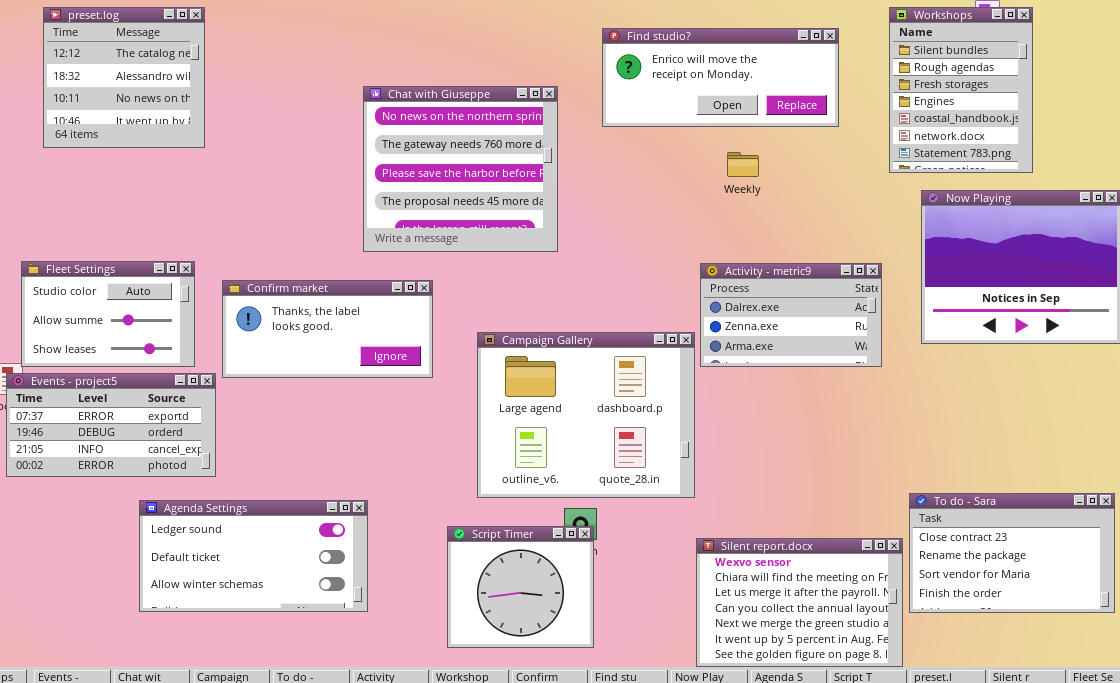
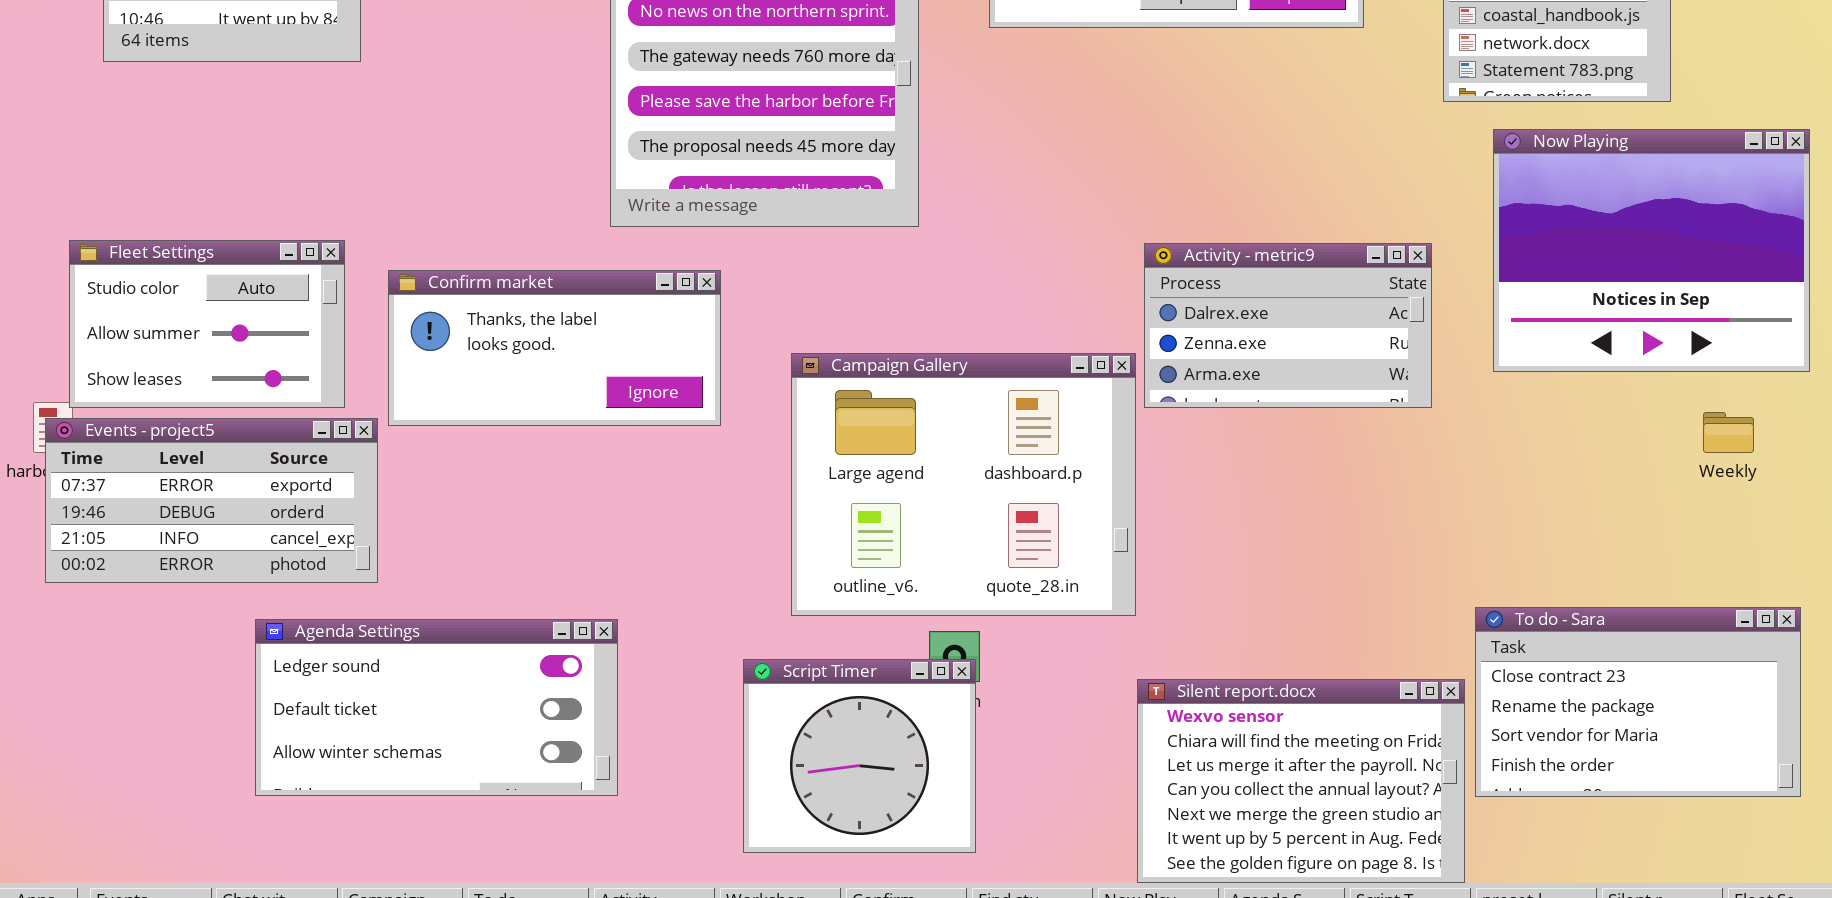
Weekly: [727,152,759,177] -> [1703,412,1754,453], moved

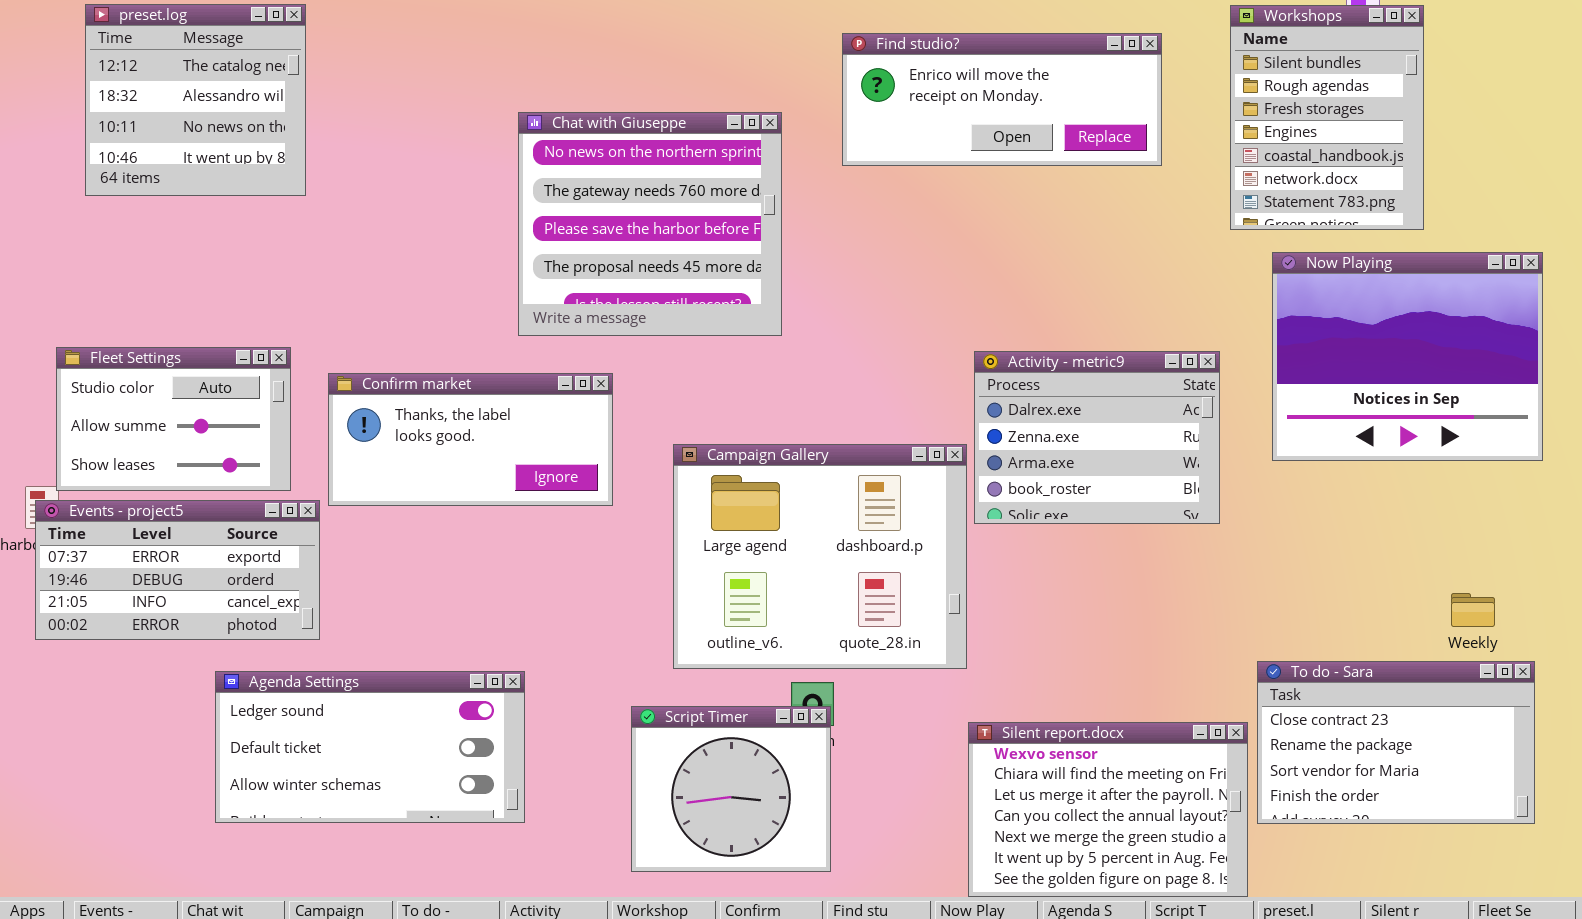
Activity - metric9: [1144,243,1432,408] -> [974,351,1220,524], resized
Weekly: [1703,412,1754,453] -> [1451,593,1495,627], moved

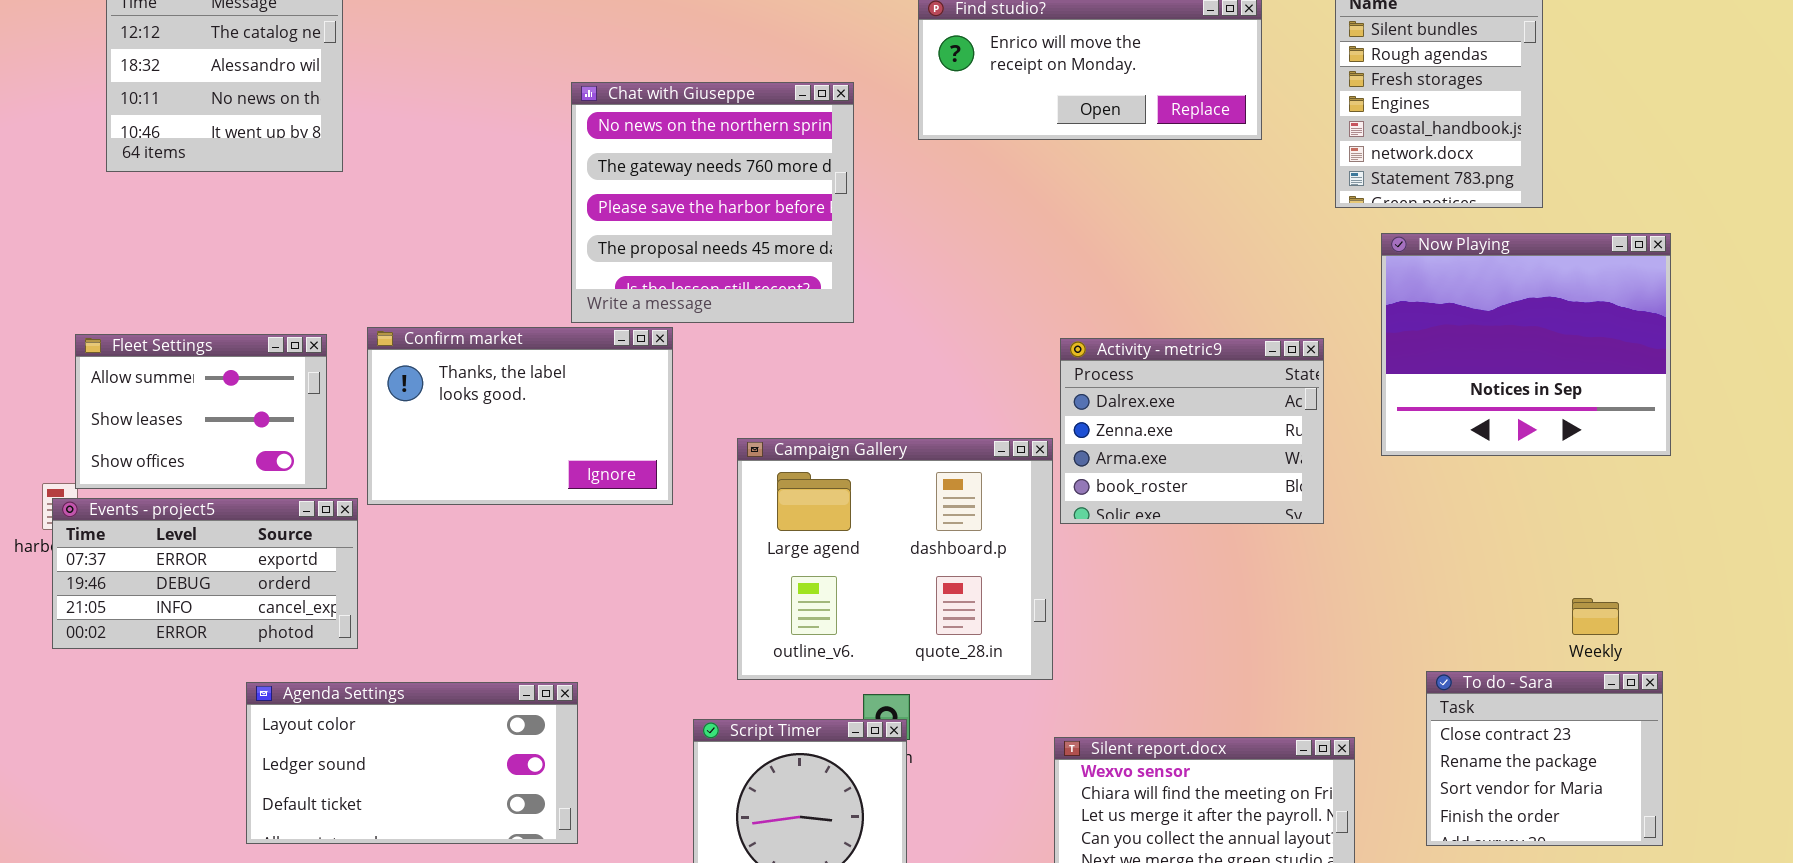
Fleet Settings: [56,347,291,491] -> [75,334,327,489], scrolled down 1 row
Confirm market: [328,373,613,506] -> [367,327,673,505], resized
To do - Sara: [1257,661,1535,824] -> [1426,671,1663,846], resized
Agenda Settings: [215,671,525,823] -> [246,682,578,844], scrolled up 1 row

